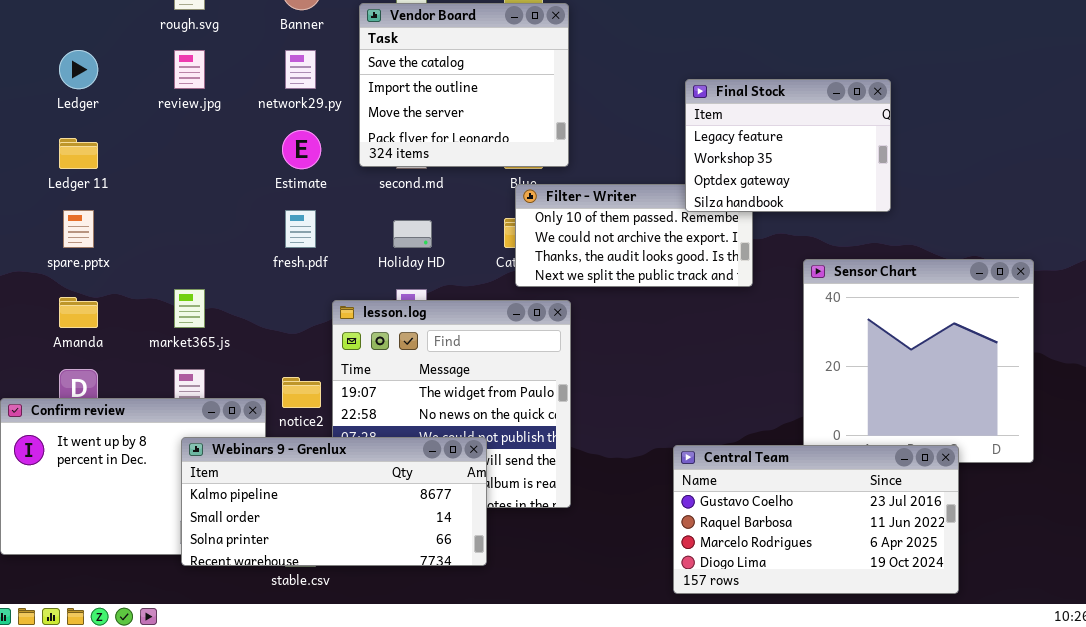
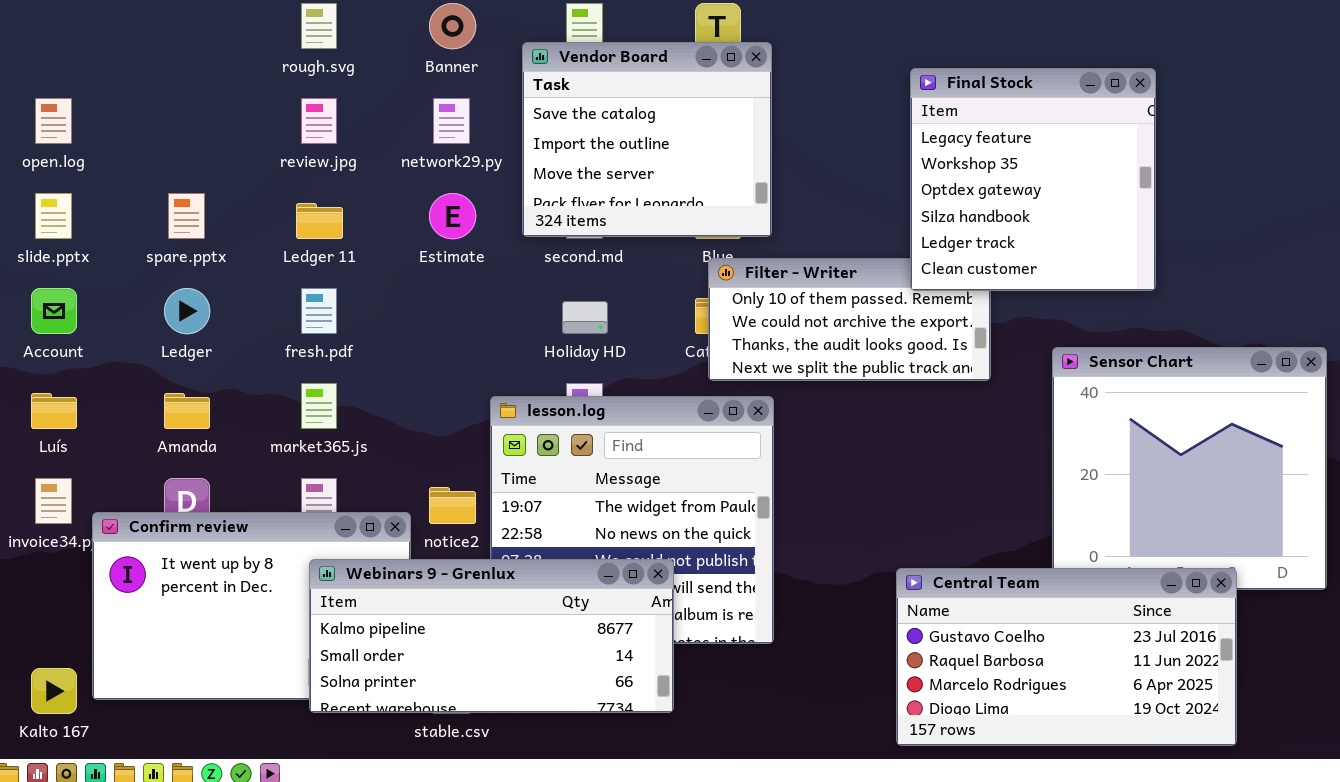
Ledger: [59,50,98,89] -> [164,288,210,334], moved
Final Stock: [685,79,891,212] -> [910,68,1156,291], resized
Ledger 11: [59,138,98,169] -> [296,203,343,239], moved
spare.pptx: [63,210,94,248] -> [168,193,205,239], moved
fresh.pdf: [285,210,316,248] -> [301,288,337,334], moved

